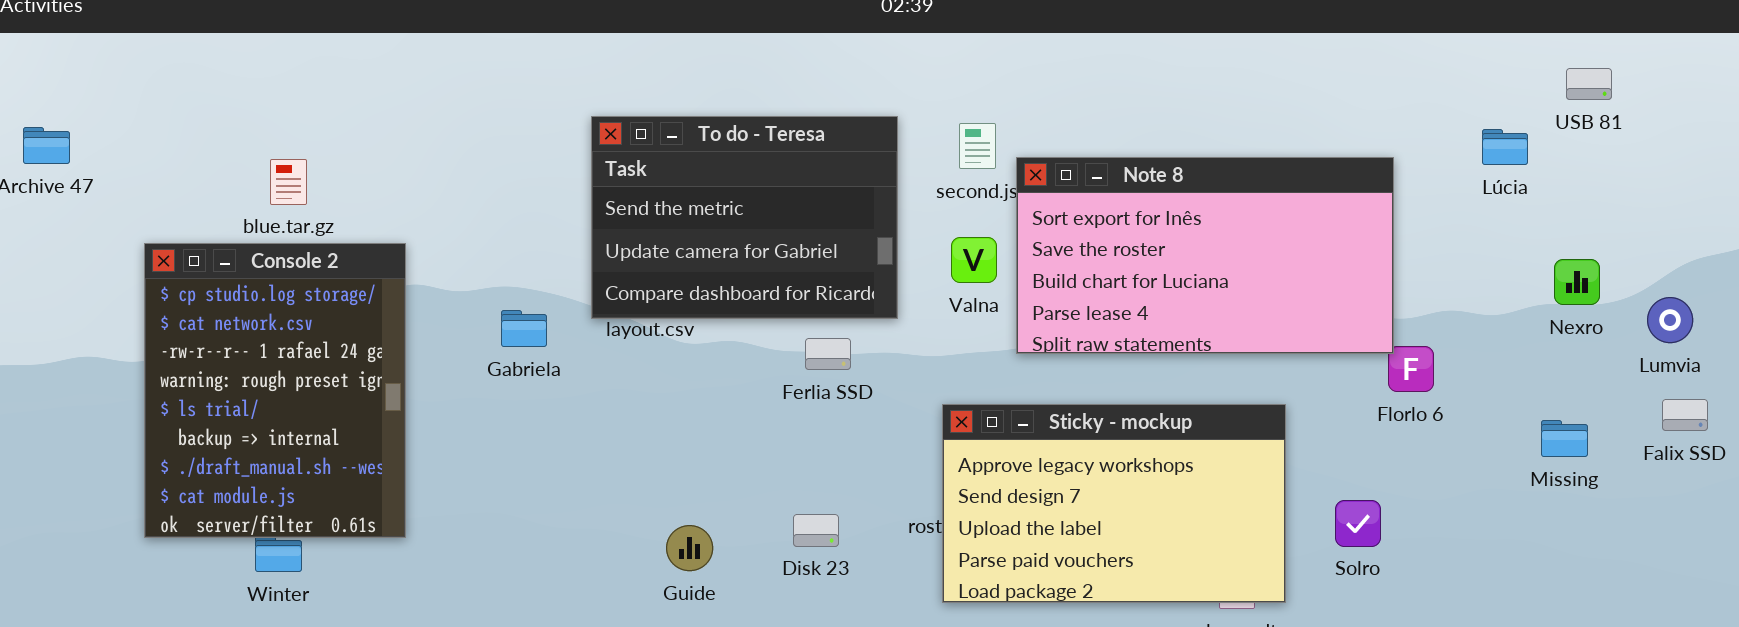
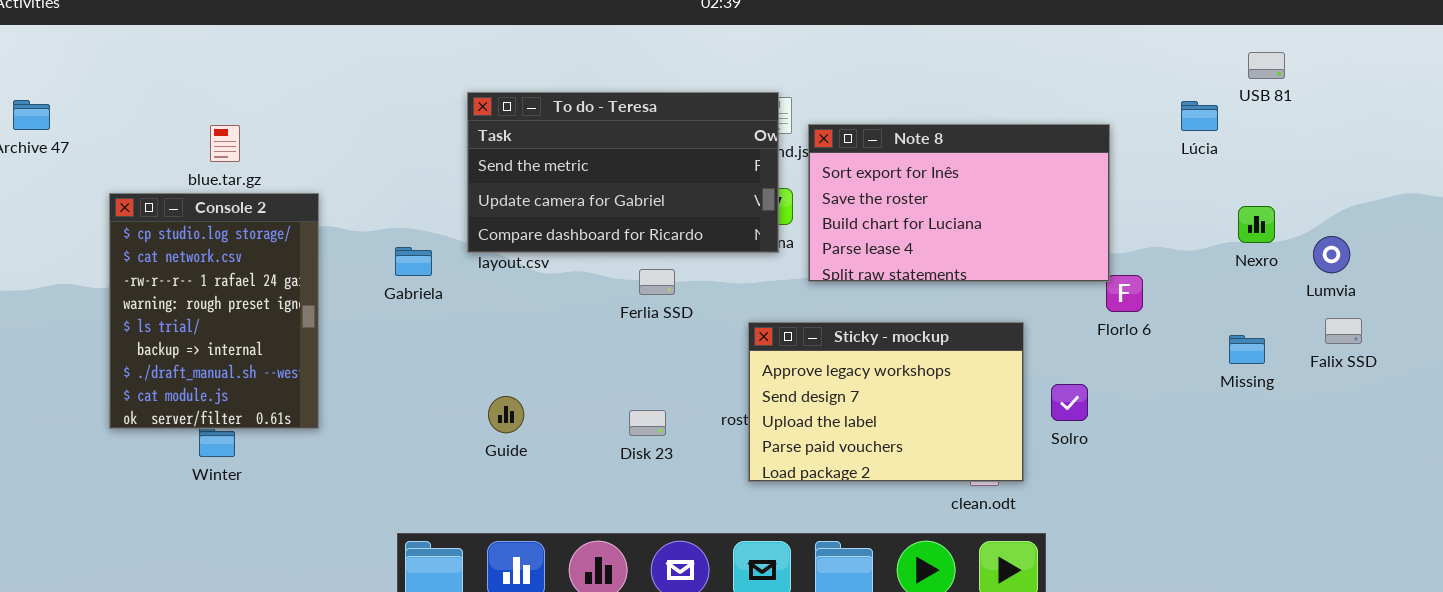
To do - Teresa: [591,116,898,319] -> [467,92,779,253], resized
Solro: [1335,500,1381,547] -> [1051,384,1088,421], moved
Guide: [666,525,713,571] -> [488,396,524,433], moved

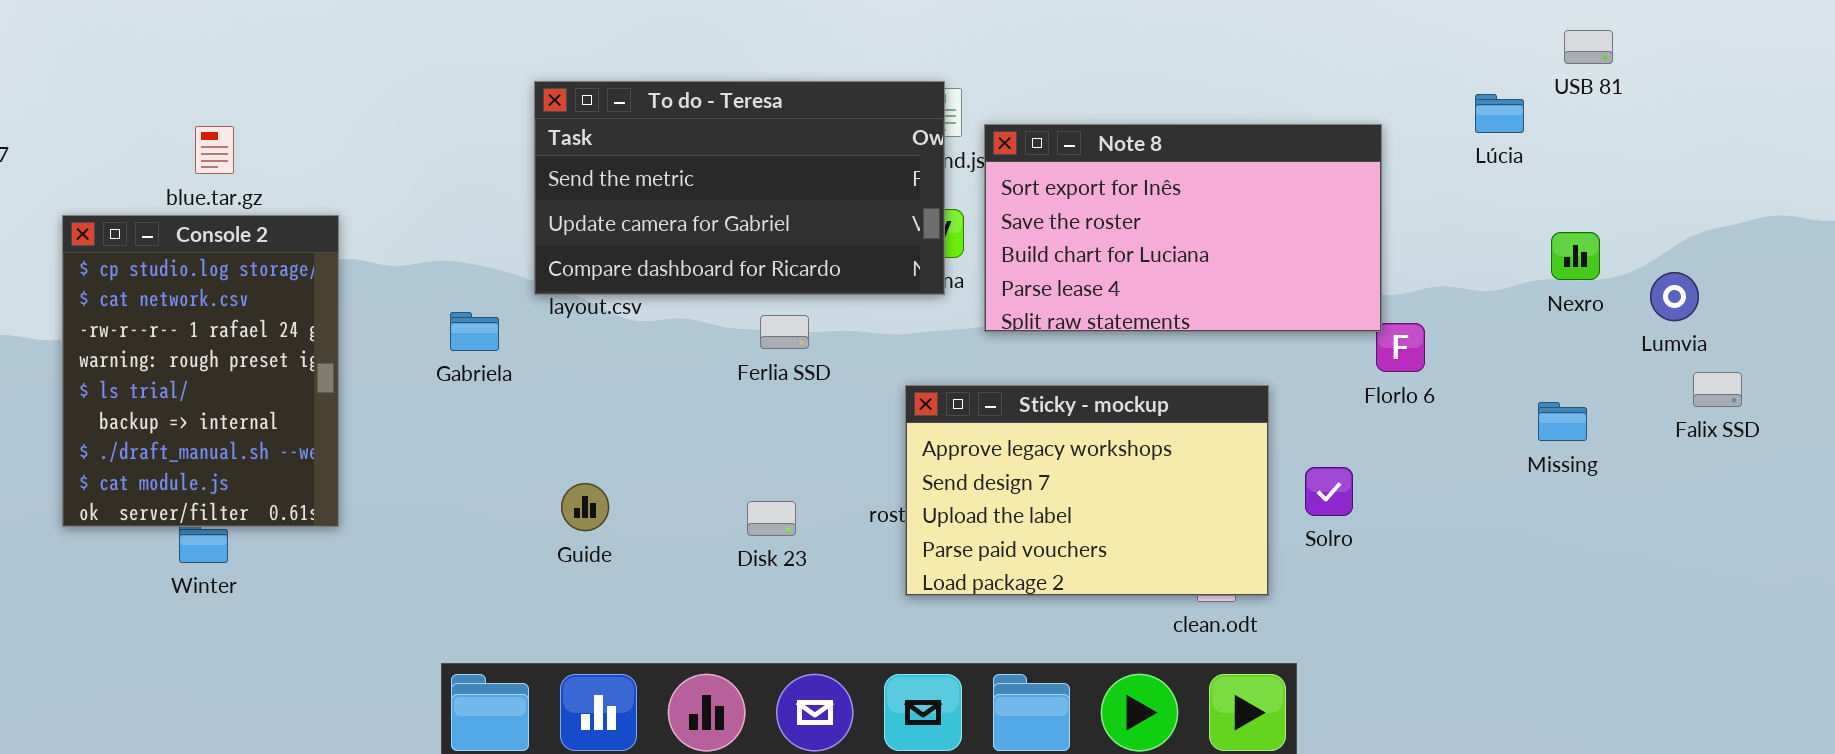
Gabriela: [395,247,432,276] -> [450,312,499,351], moved
Falix SSD: [1325,318,1362,344] -> [1693,372,1742,407], moved

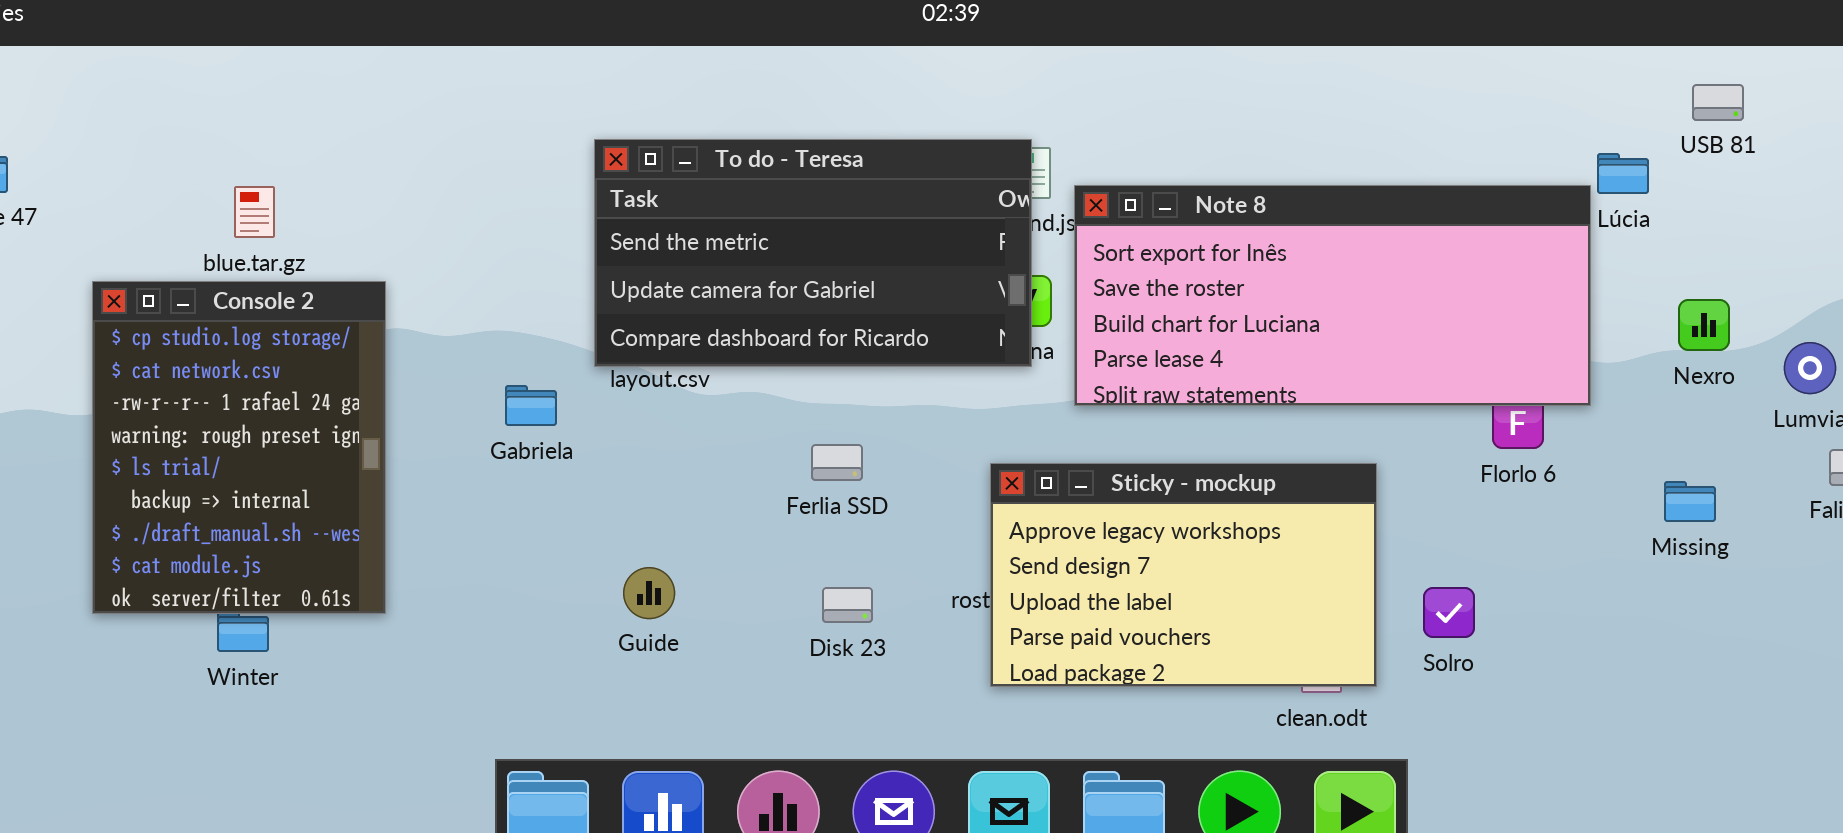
Note 8: [984,124,1382,332] -> [1074,185,1591,406], resized
Ferlia SSD: [760,315,809,349] -> [811,444,863,481], moved
Solro: [1305,467,1353,516] -> [1423,587,1475,638], moved

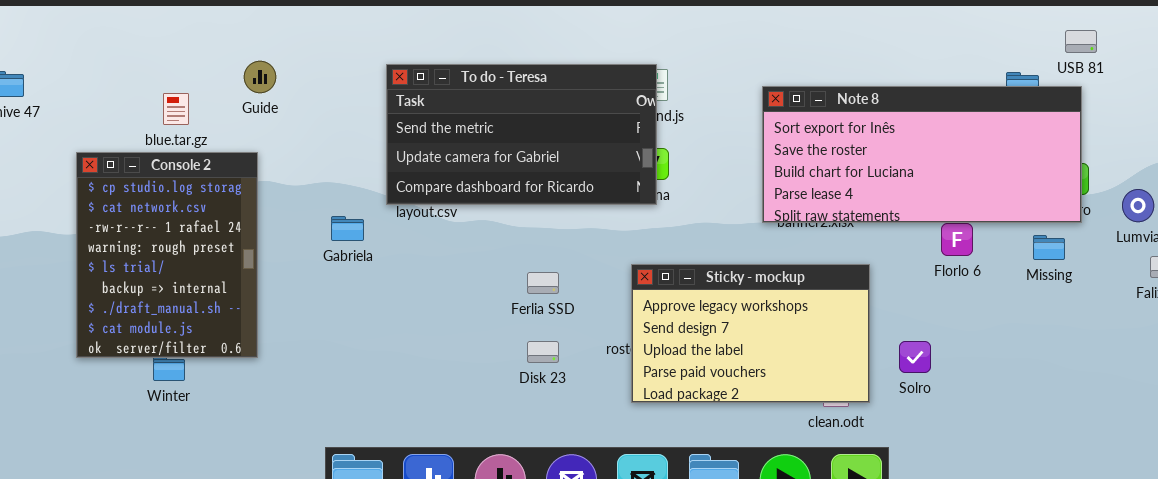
Note 8: [1074,185,1591,406] -> [762,86,1082,223], moved
Ferlia SSD: [811,444,863,481] -> [527,272,559,294], moved
Missing: [1664,481,1716,522] -> [1033,235,1065,260], moved
Guide: [623,567,675,619] -> [244,61,276,93], moved

